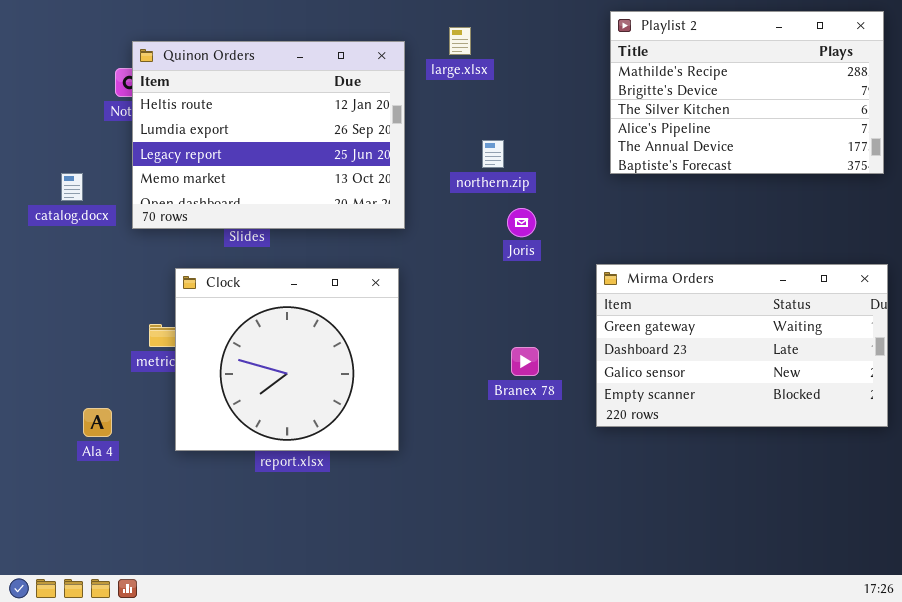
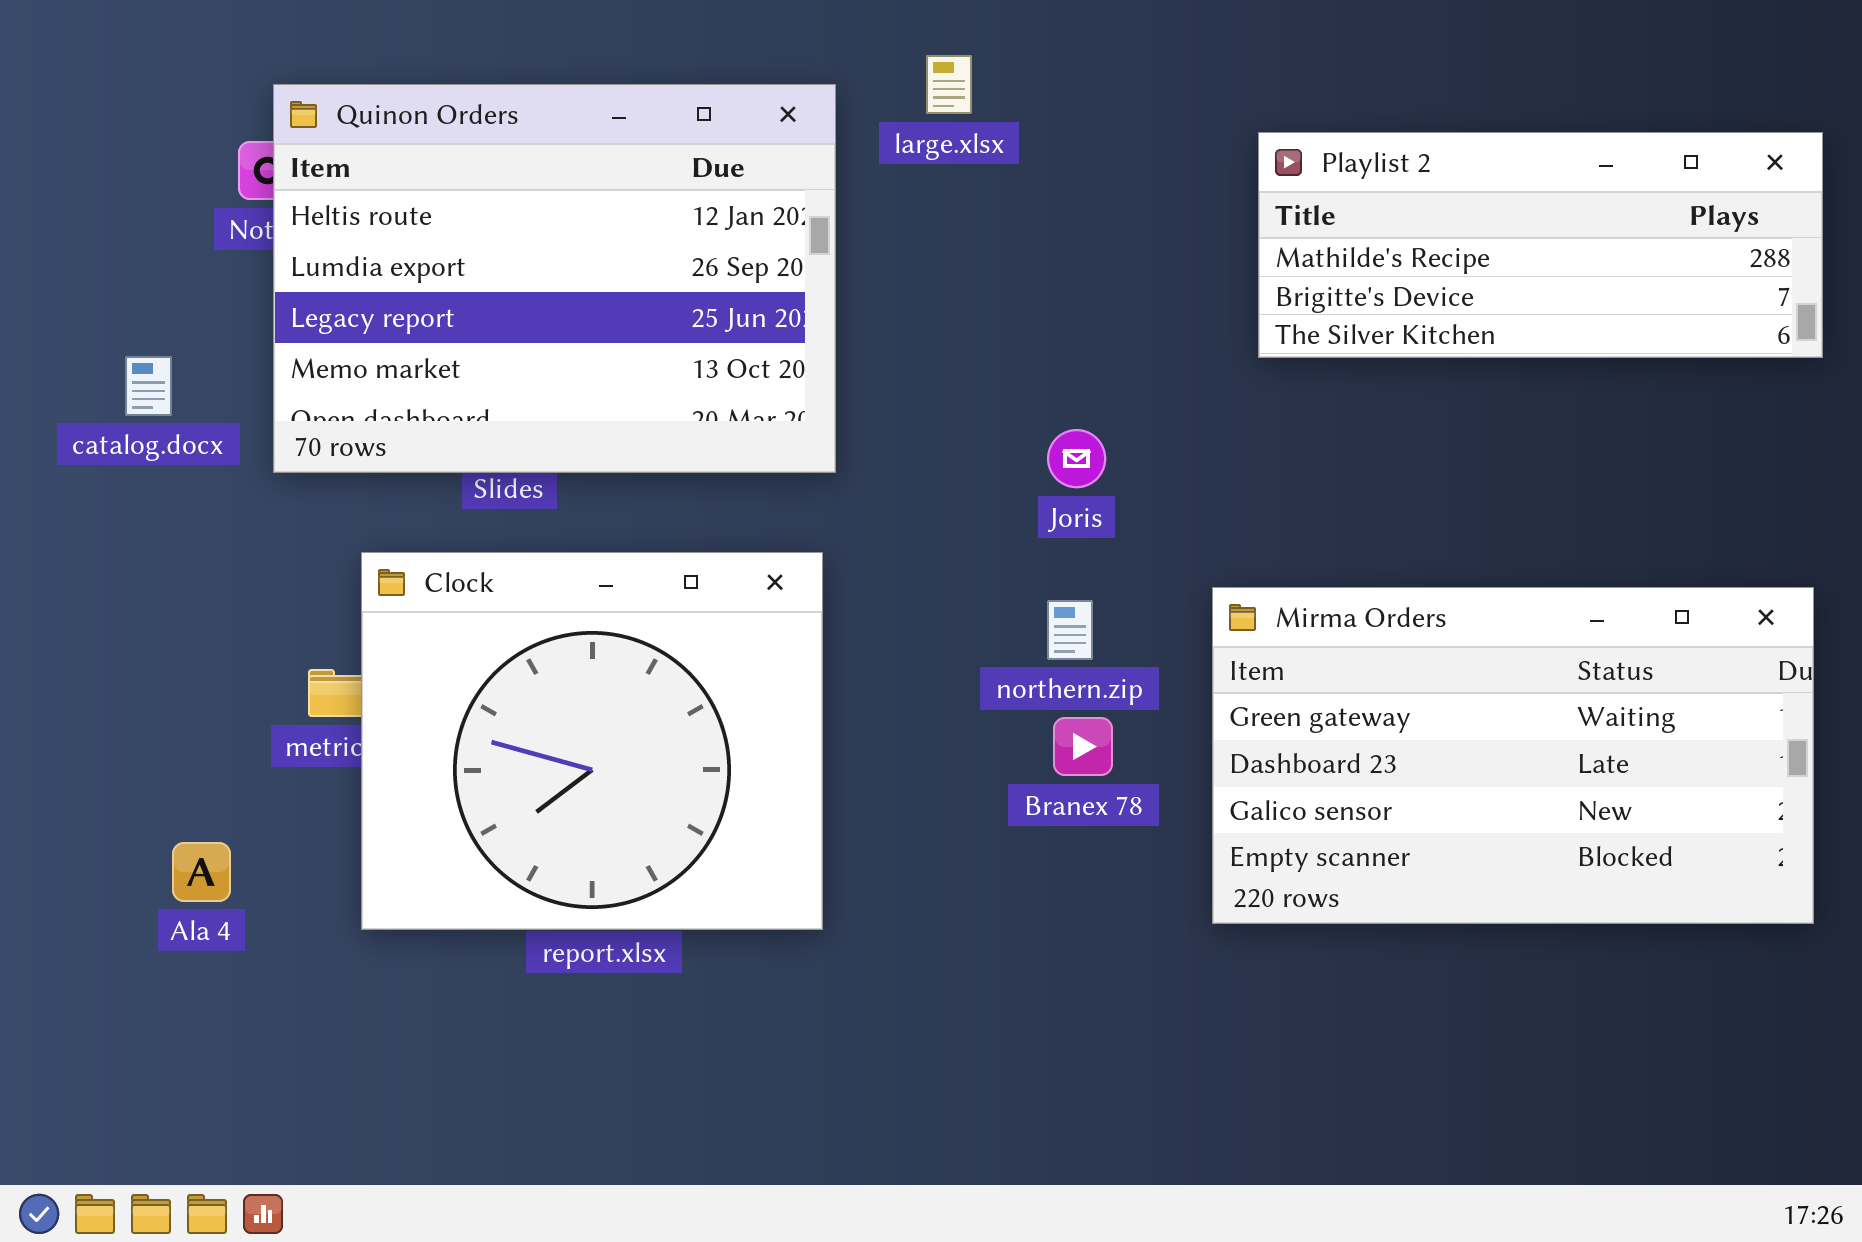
Playlist 2: [610,11,884,174] -> [1258,132,1823,358], resized
northern.zip: [482,140,504,168] -> [1047,600,1093,660], moved
Mirma Orders: [596,264,888,427] -> [1212,587,1814,924], moved

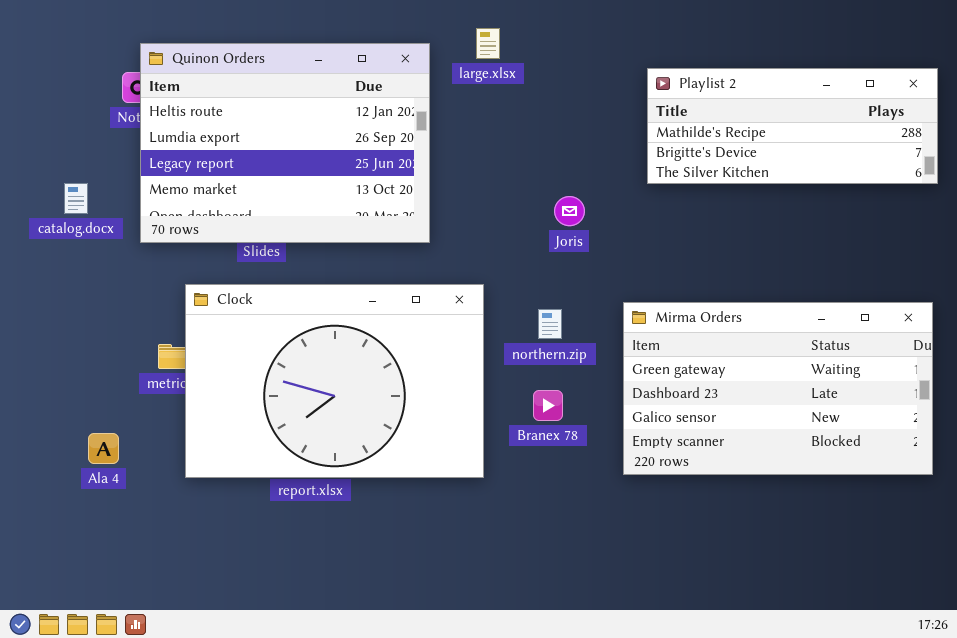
Joris: [1047,429,1106,488] -> [554,196,585,226], moved
Clock: [361,552,823,930] -> [185,284,484,478], resized
Branex 78: [1053,717,1113,776] -> [533,390,563,421], moved

